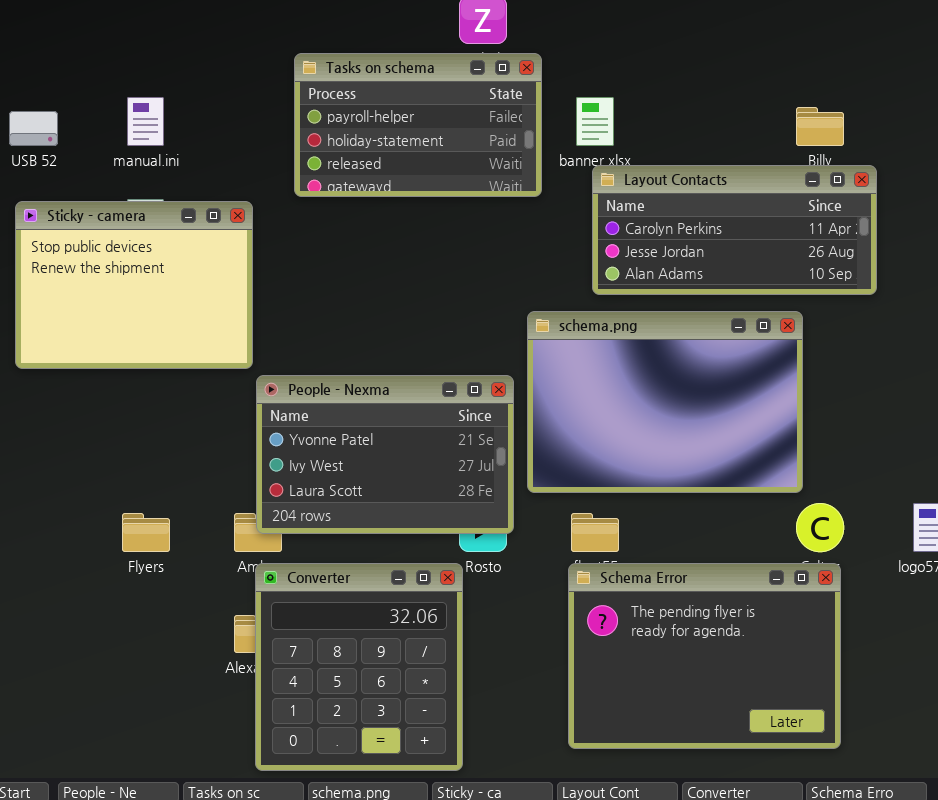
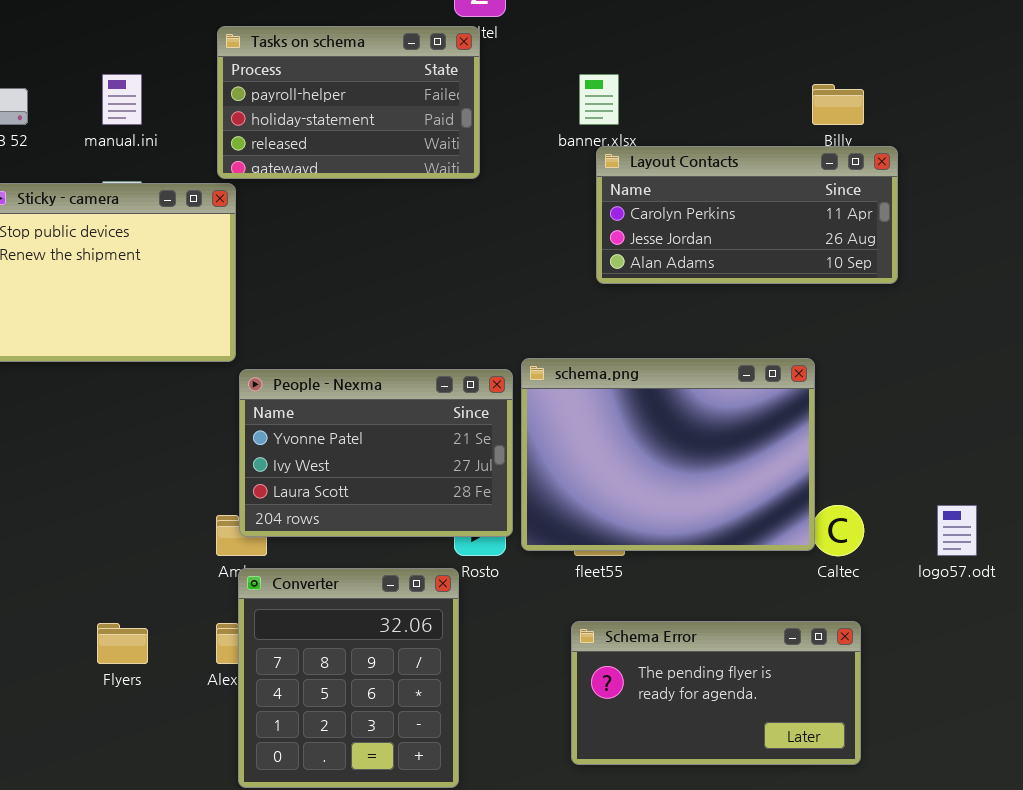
Tasks on schema: [294,53,542,197] -> [217,26,480,179], moved
schema.png: [527,311,803,493] -> [521,358,815,551], moved
Flyers: [122,513,170,552] -> [97,623,148,664], moved
Schema Error: [568,563,841,749] -> [571,621,861,765], resized

